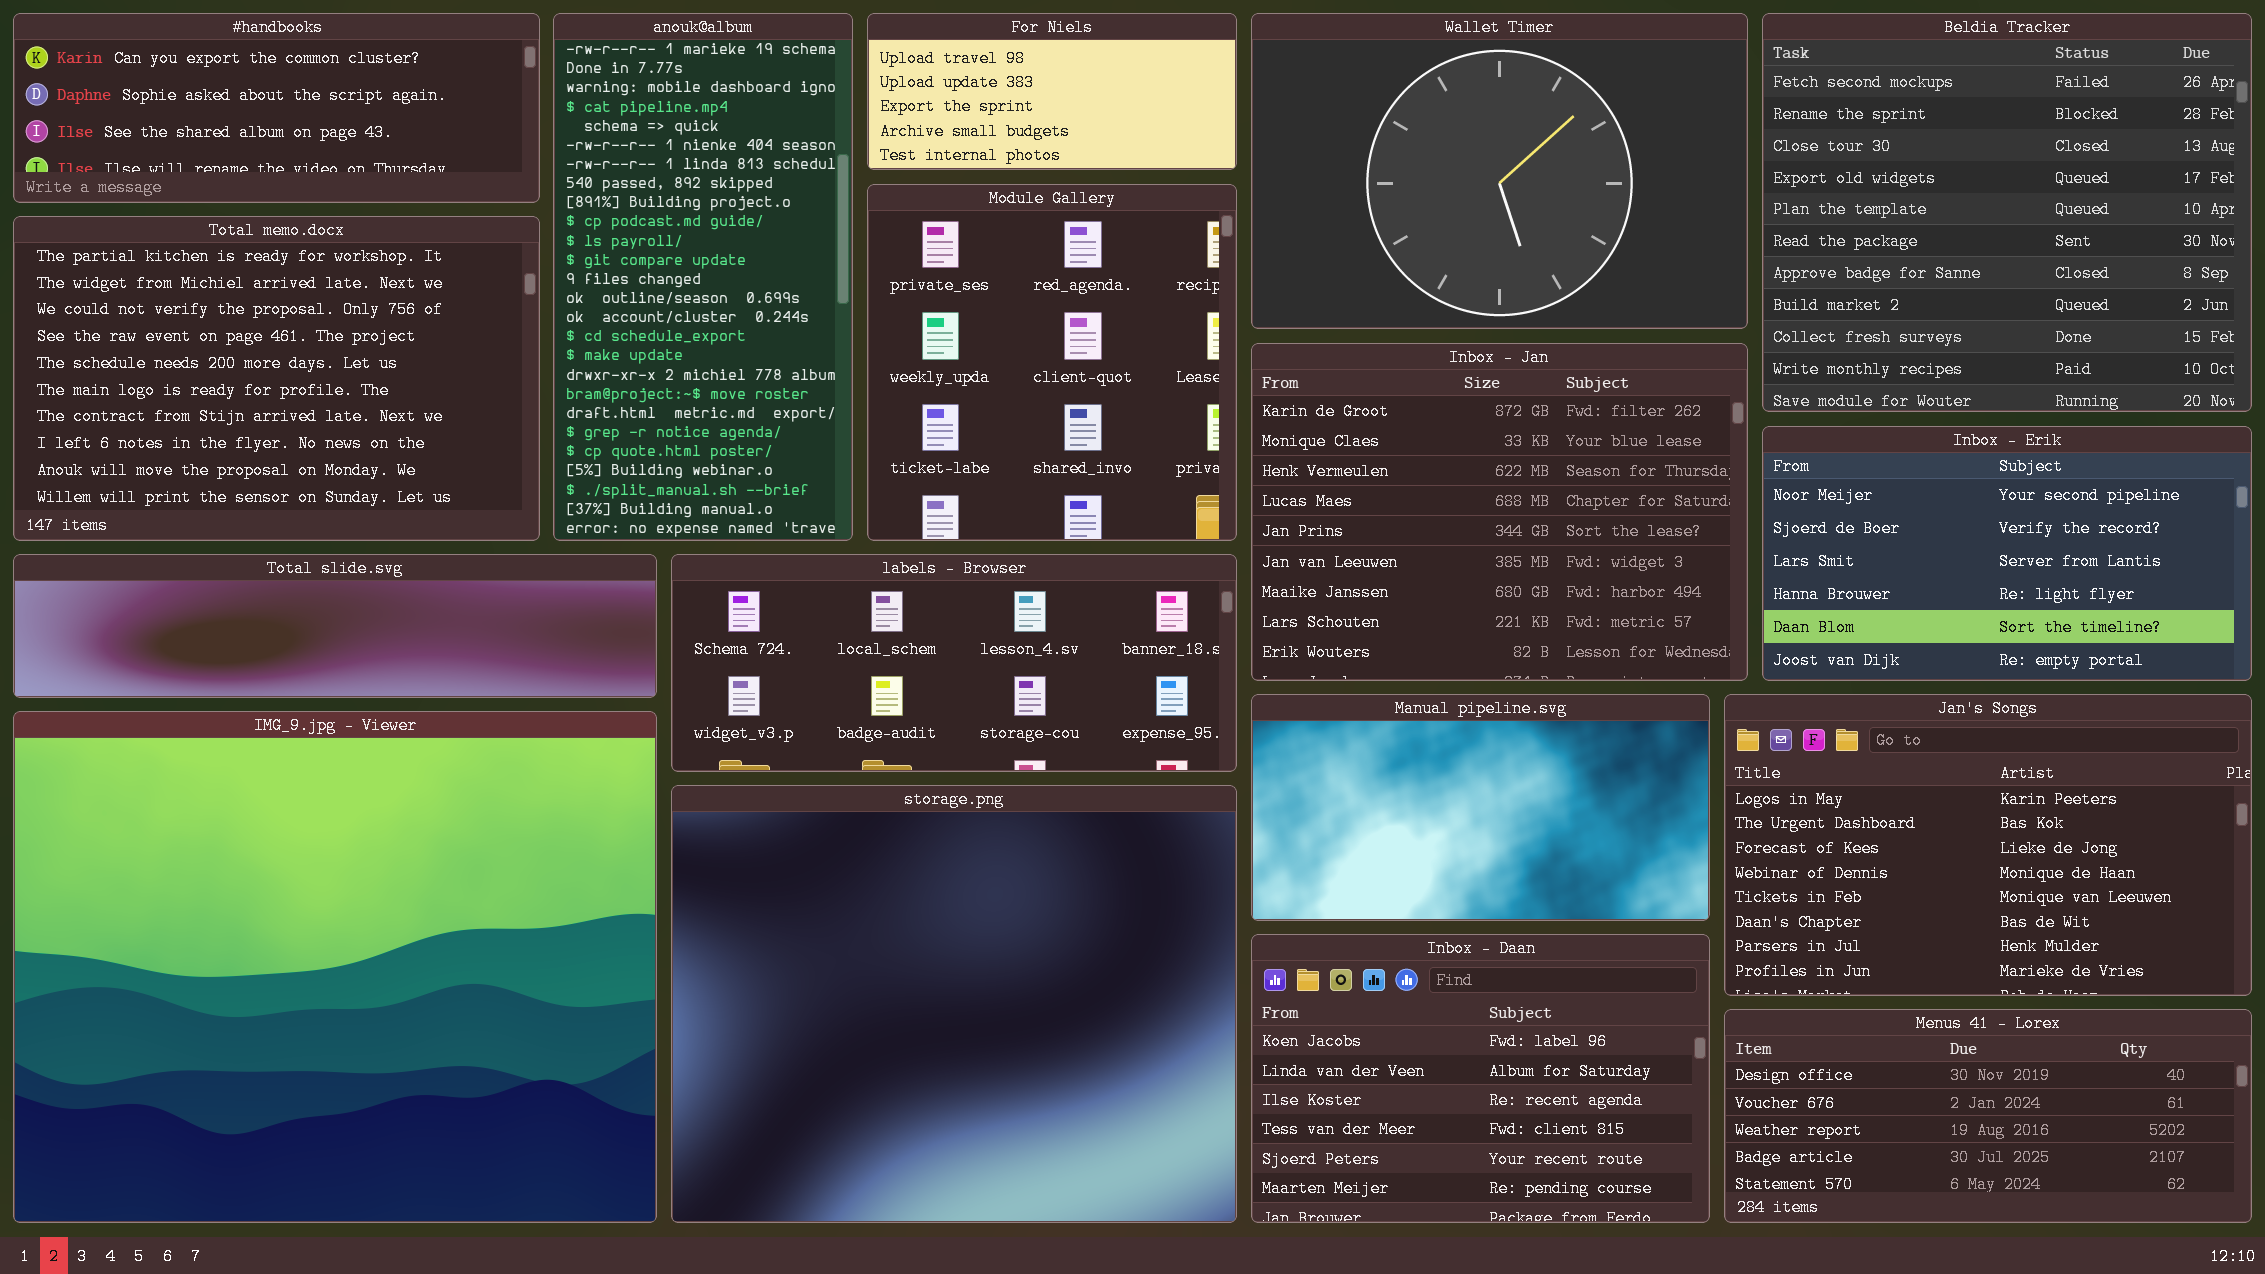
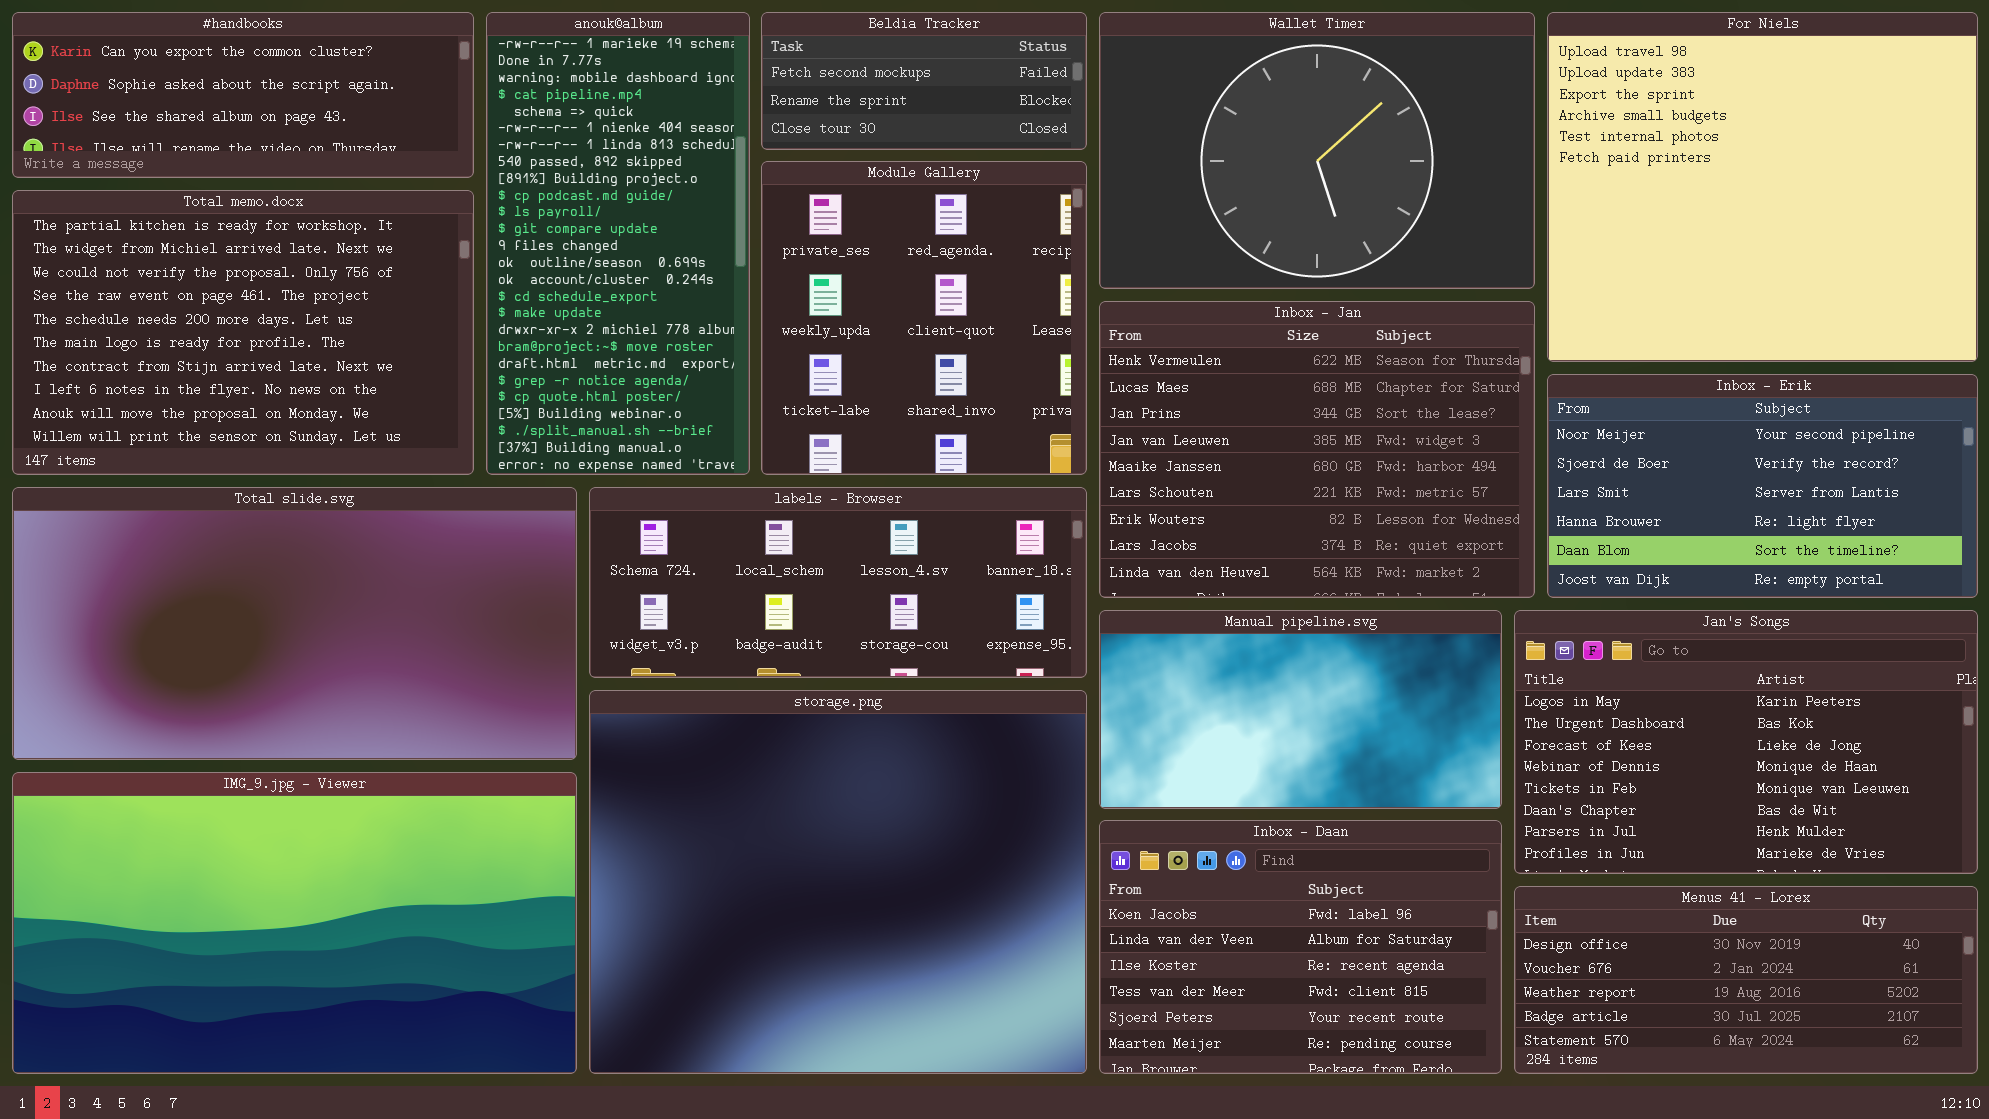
For Niels: [867,13,1237,170] -> [1547,12,1978,362], moved, resized
Beldia Tracker: [1762,13,2252,412] -> [761,12,1087,150], moved, resized
Inbox - Jan: [1251,343,1748,681] -> [1099,301,1535,598], scrolled down 2 rows
Total slide.svg: [13,554,657,698] -> [12,487,577,760], resized
IMG_9.jpg - Viewer: [13,711,657,1223] -> [12,772,577,1074], resized

